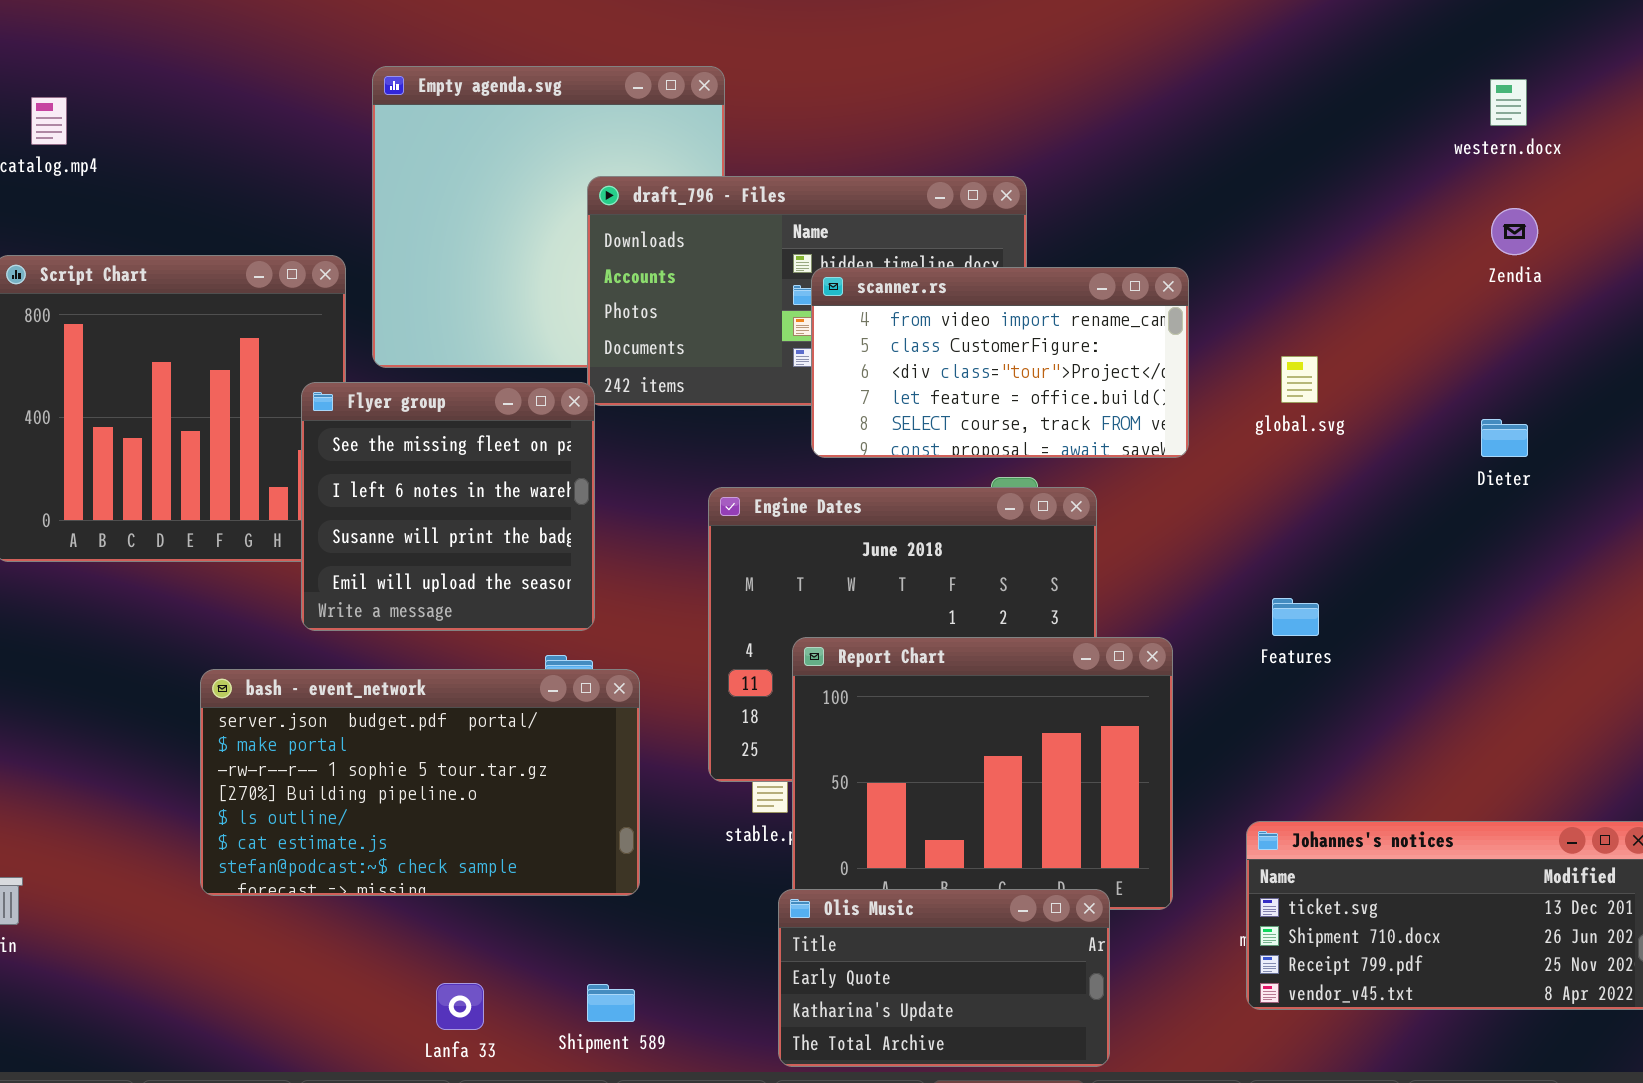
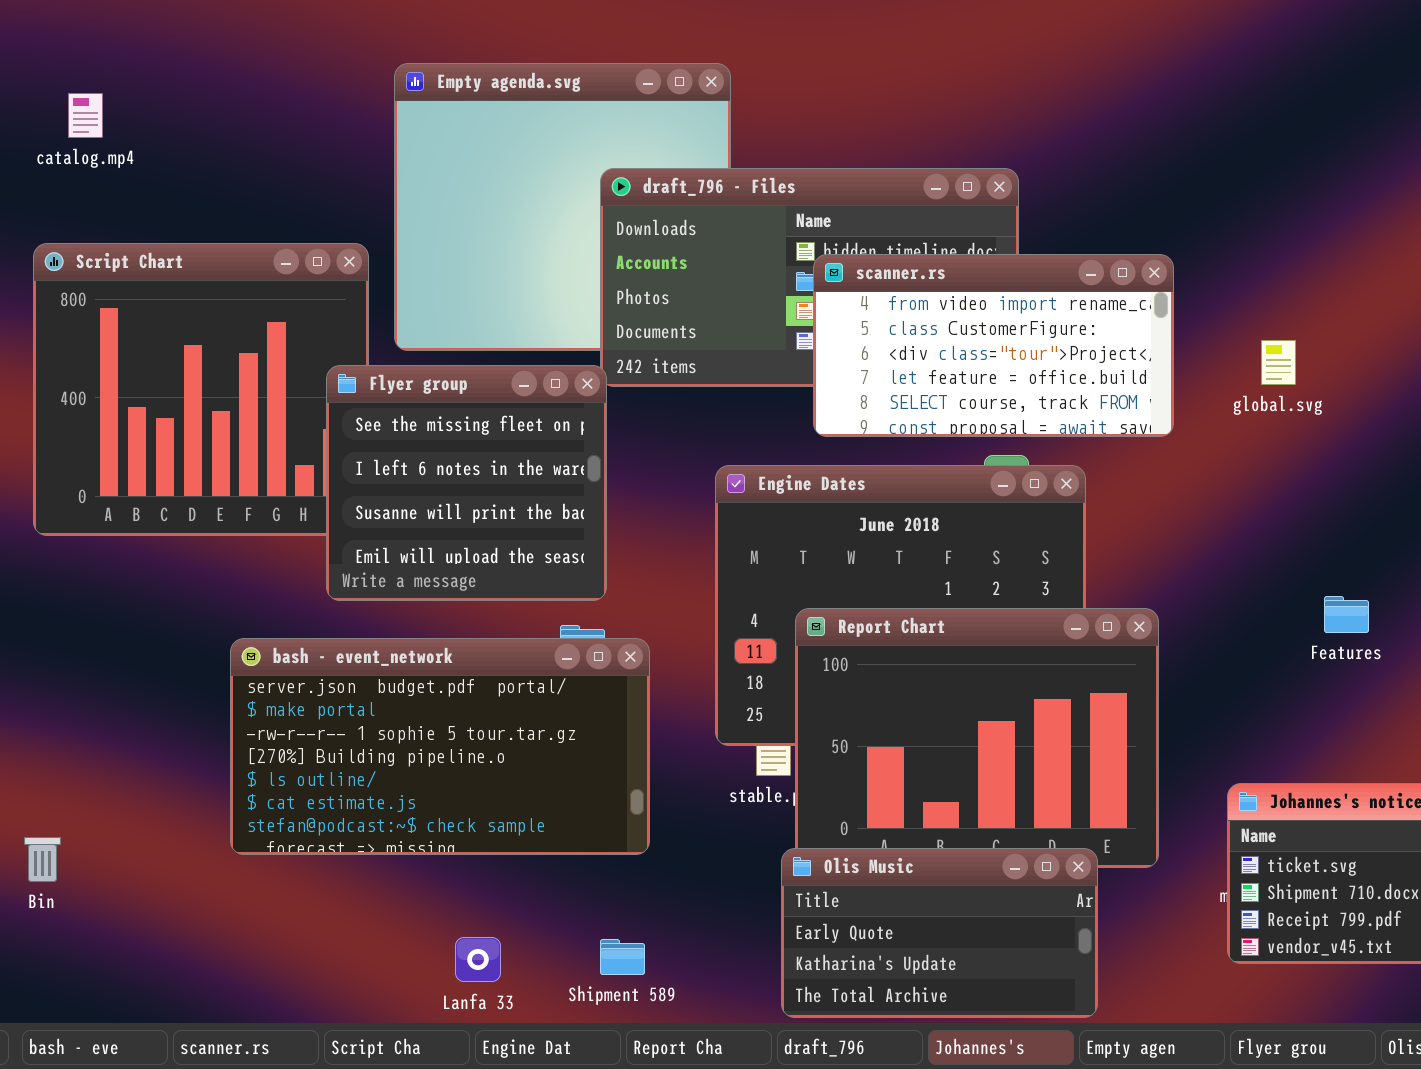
Features: [1272,598,1319,636] -> [1324,596,1369,633], moved

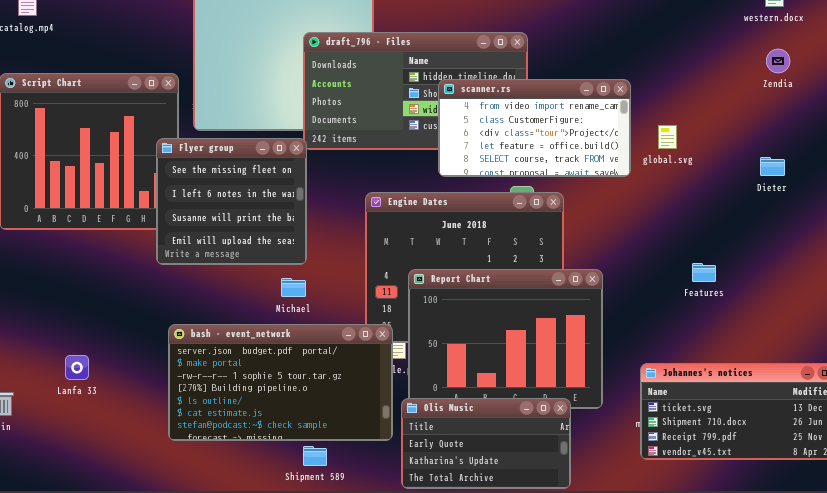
scanner.rs: [813,254,1174,437] -> [438,79,631,177], moved
bash - event_network: [230,638,650,855] -> [168,324,393,441], moved
Lanfa 33: [455,937,501,982] -> [65,355,89,380], moved

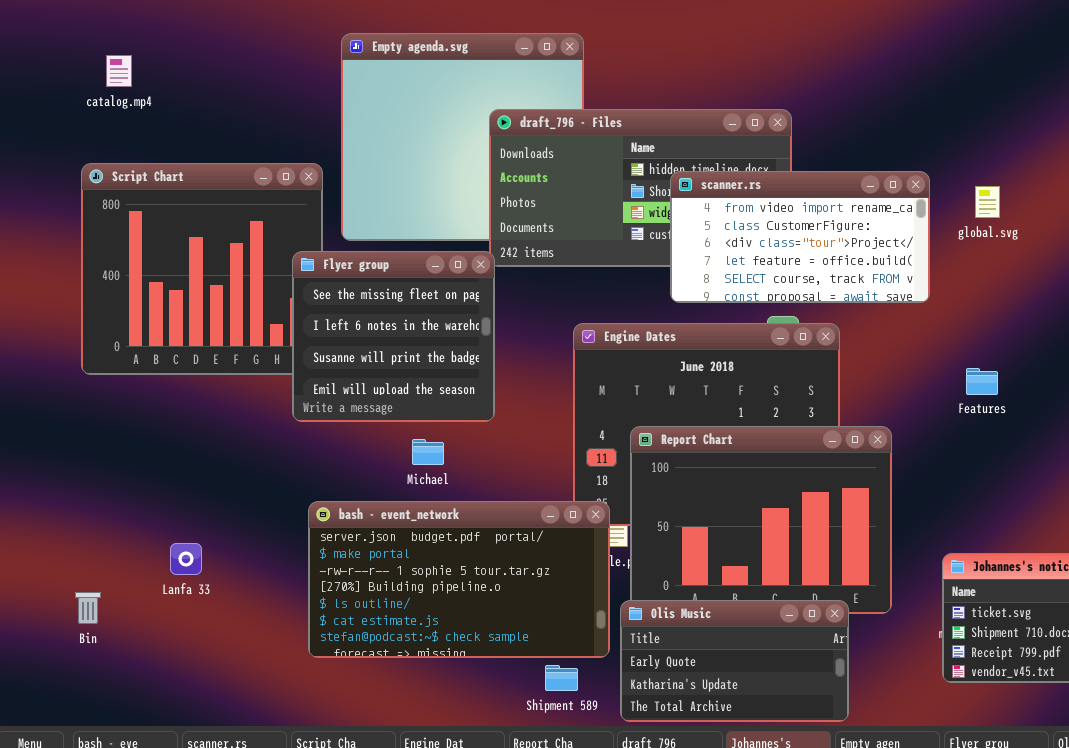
global.svg: [658,125,677,149] -> [975,186,1000,218], moved
Features: [692,263,716,282] -> [966,368,998,395], moved
Michael: [281,278,306,297] -> [412,439,444,465], moved
Shipment 589: [303,446,327,466] -> [545,665,578,691], moved

